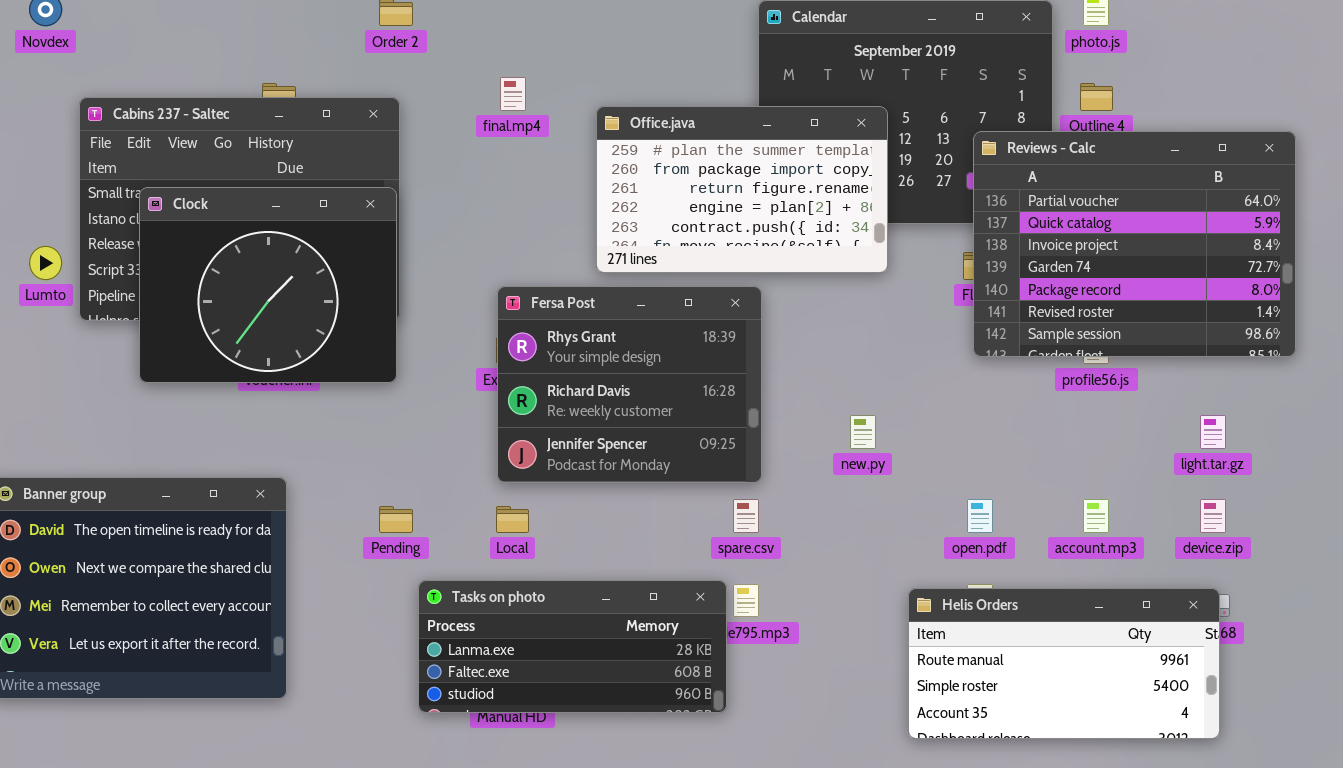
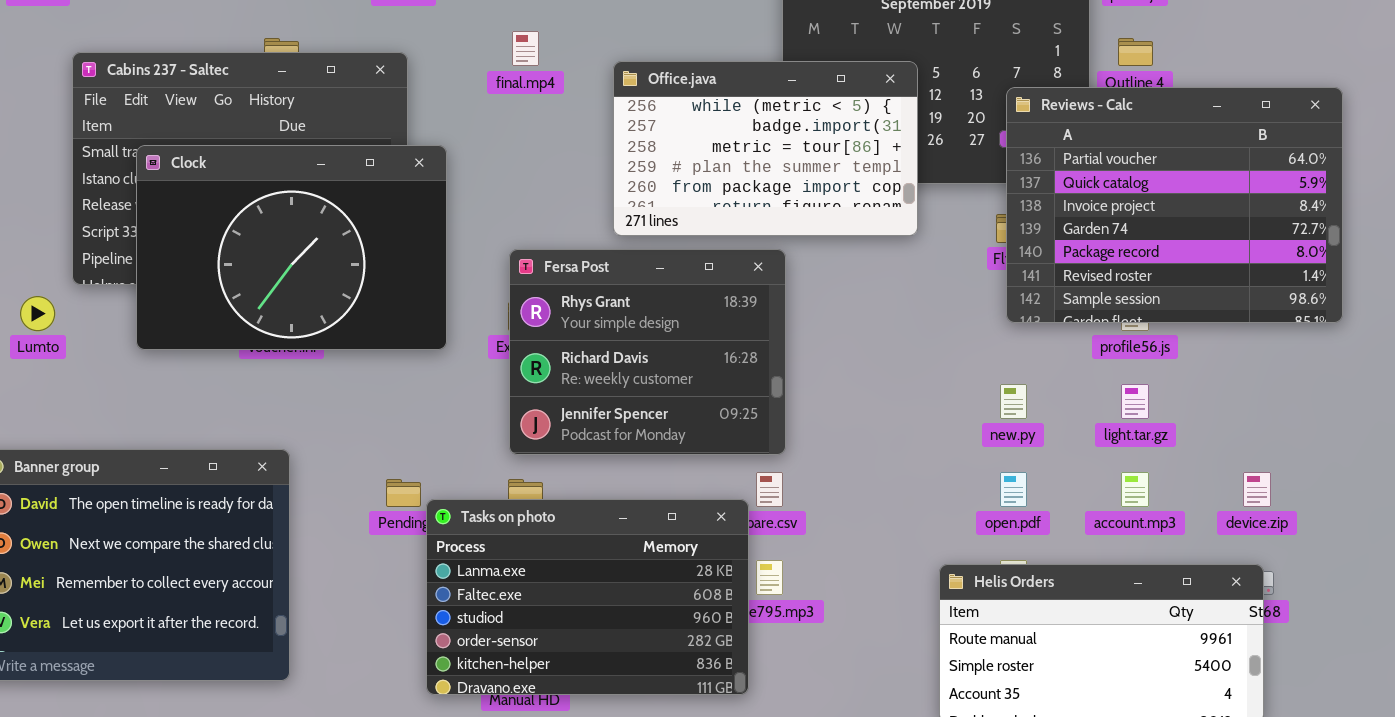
Office.java: [596,106,888,273] -> [613,61,918,236], scrolled up 3 rows
Clock: [139,187,397,383] -> [136,145,447,350], resized
Lumto: [29,246,62,280] -> [20,296,55,331], moved
new.py: [850,415,876,449] -> [1000,384,1027,419], moved
light.tar.gz: [1200,415,1226,449] -> [1121,384,1149,419], moved
Tasks on photo: [418,580,727,713] -> [426,499,749,695], resized

